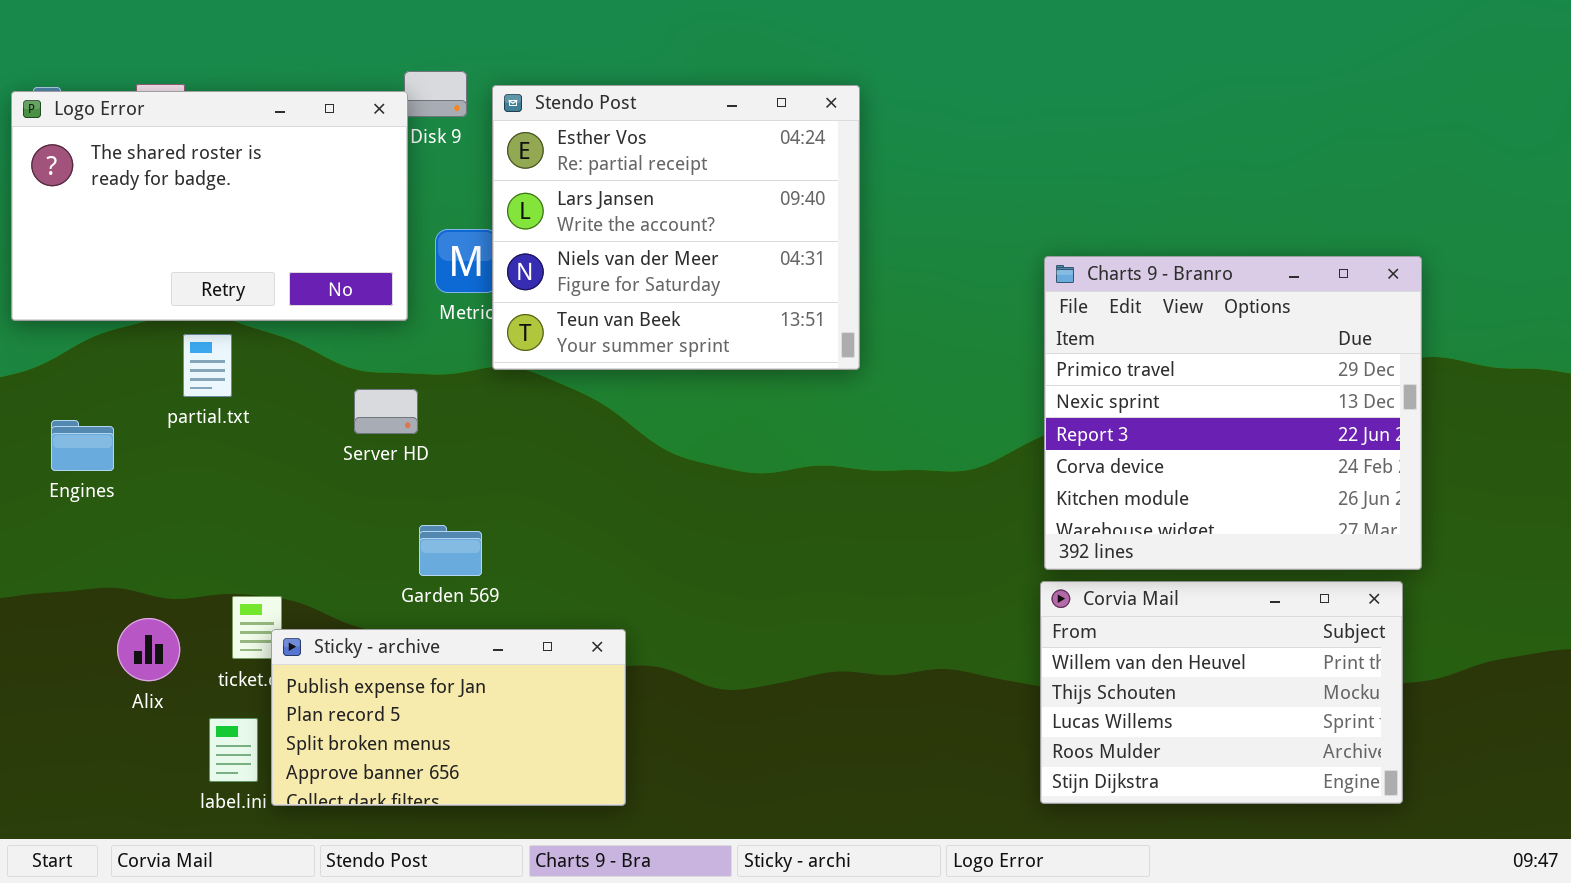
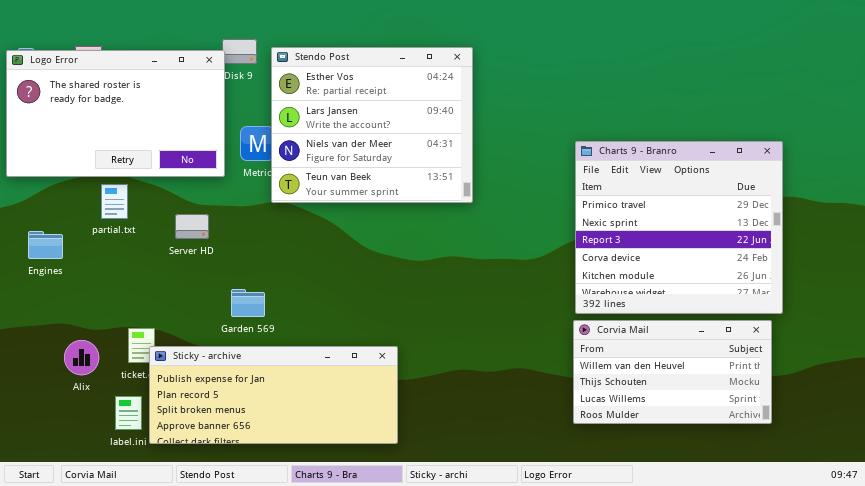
Server HD: [354,389,418,434] -> [175,214,209,239], moved
Corvia Mail: [1040,581,1403,804] -> [573,320,772,424], resized
Sticky - archive: [271,629,626,806] -> [149,346,398,444], resized

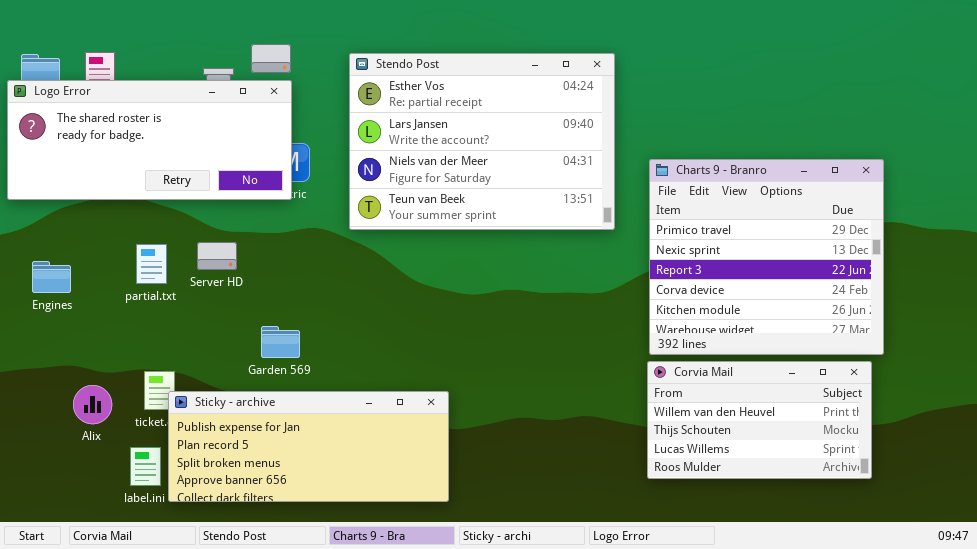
Stendo Post: [271,47,473,203] -> [349,53,615,230], moved, resized
Logo Error: [6,50,225,177] -> [7,80,292,200], resized
partial.txt: [101,184,128,219] -> [136,244,167,284], moved

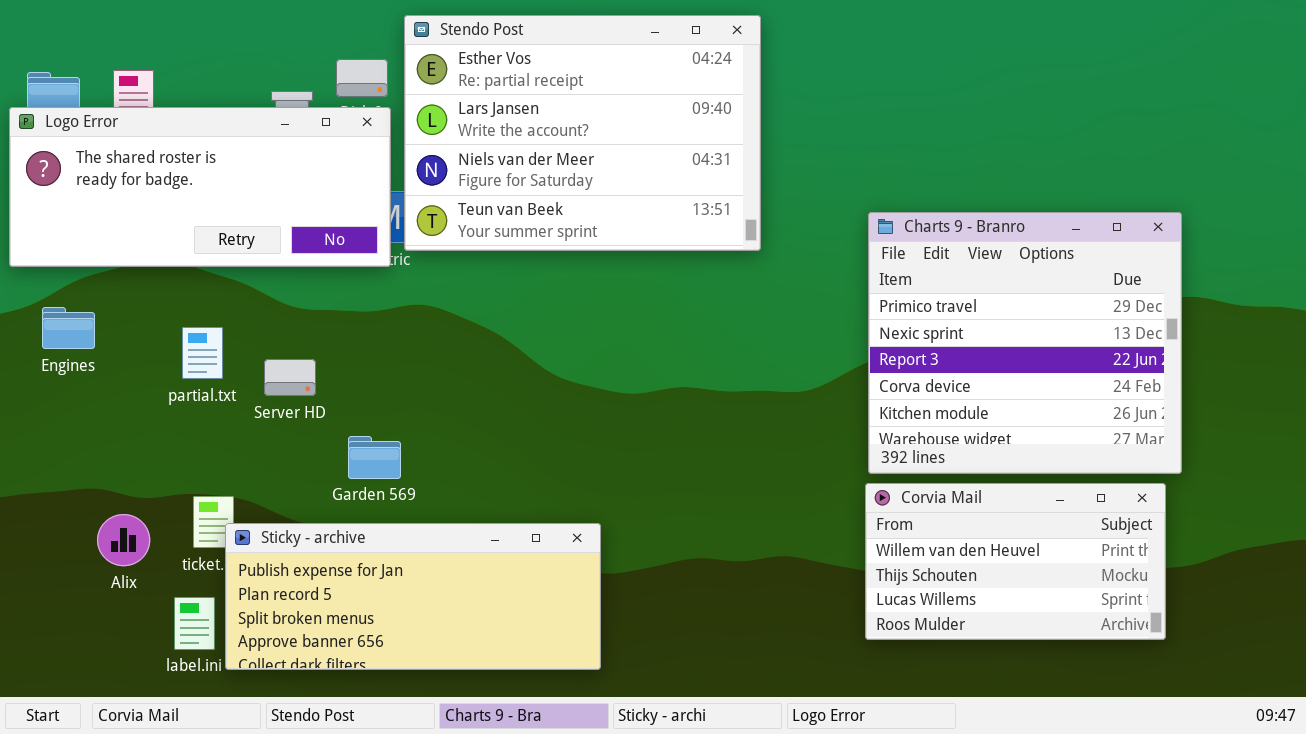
Stendo Post: [349,53,615,230] -> [404,15,761,251], moved
Server HD: [197,242,237,270] -> [264,359,316,396], moved
Engines: [32,261,71,293] -> [42,307,95,349], moved

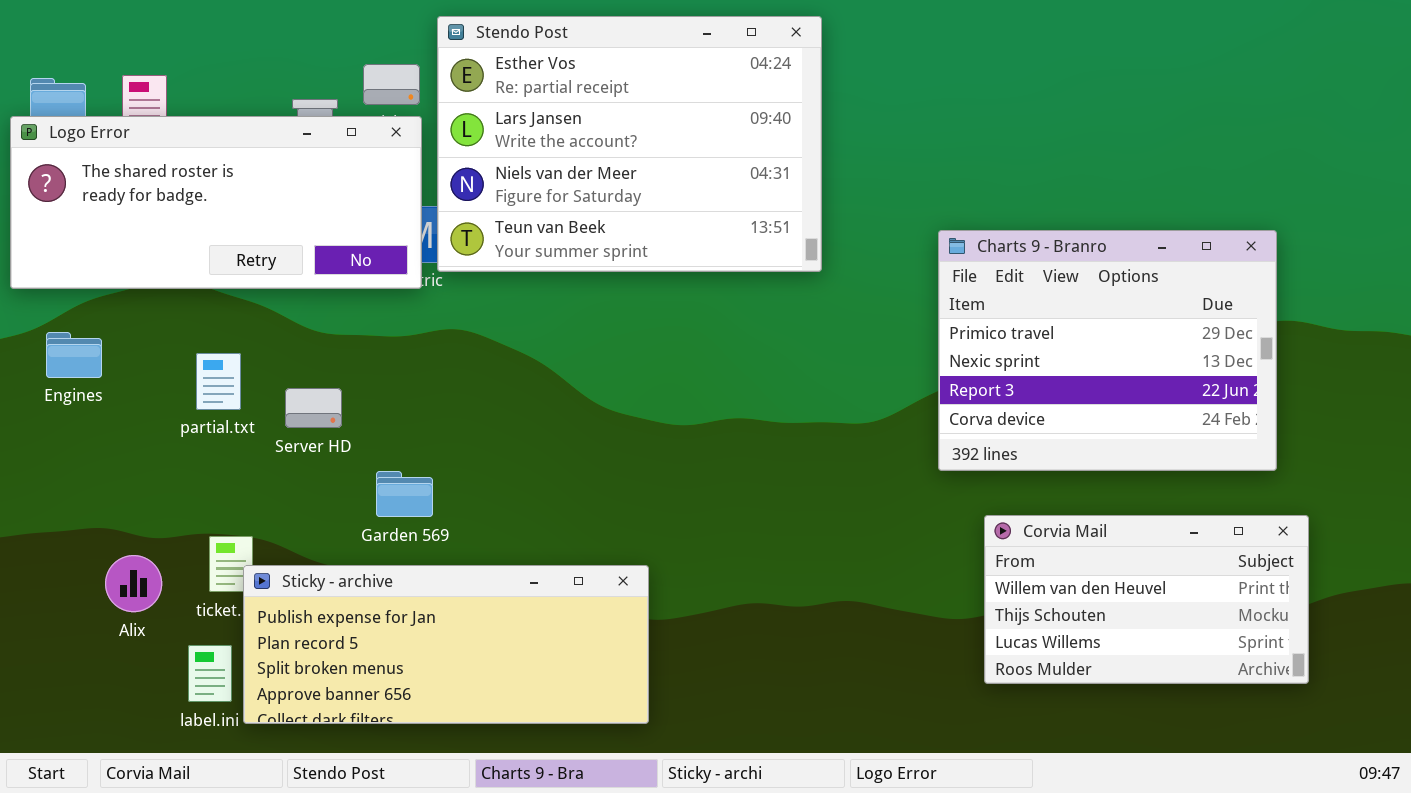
Charts 9 - Branro: [868,212,1182,474] -> [938,230,1277,471], resized
Corvia Mail: [865,483,1166,640] -> [984,515,1309,684], moved

